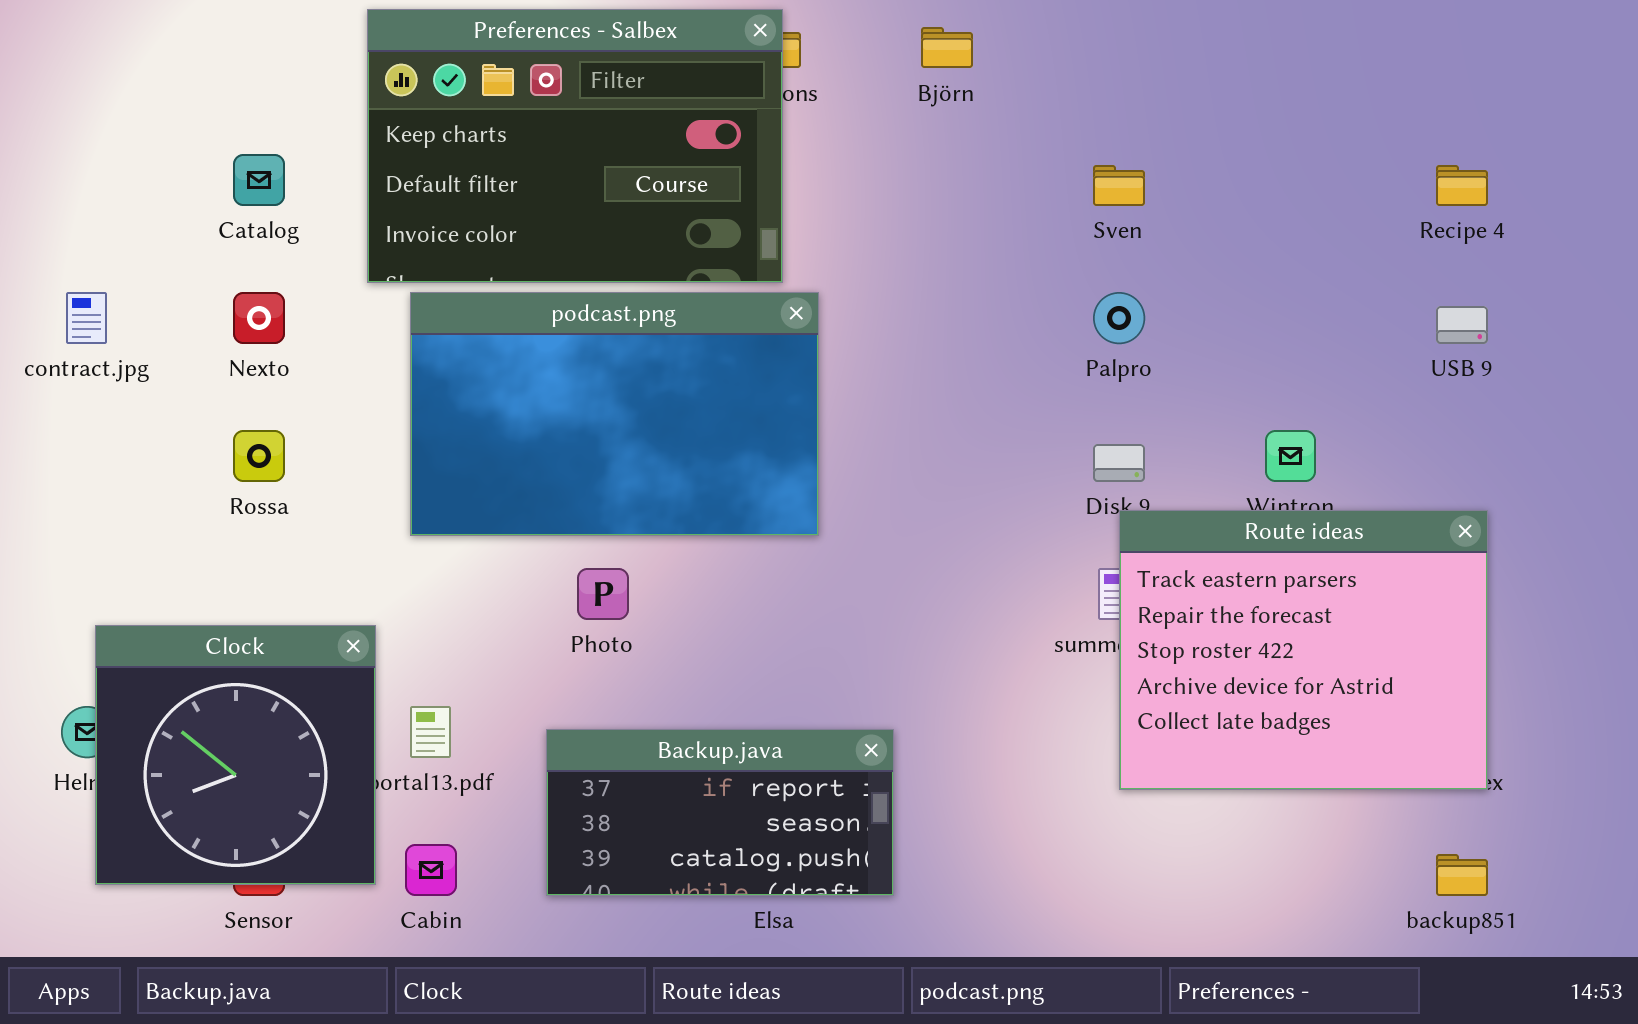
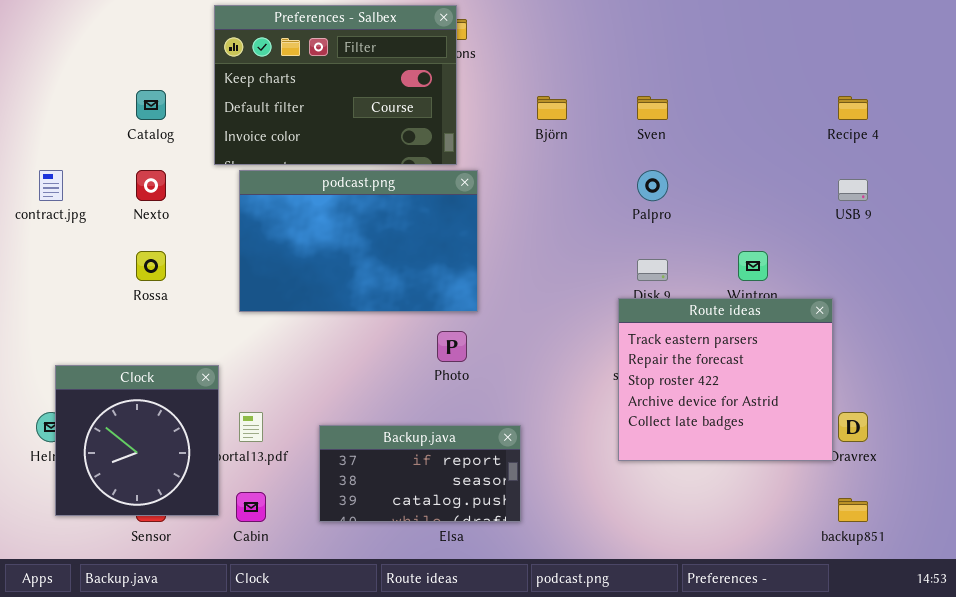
Björn: [921,27,973,68] -> [537,96,567,120], moved
Route ideas: [1119,510,1488,790] -> [618,298,833,461], moved
Photo: [577,568,629,620] -> [437,331,467,362], moved

